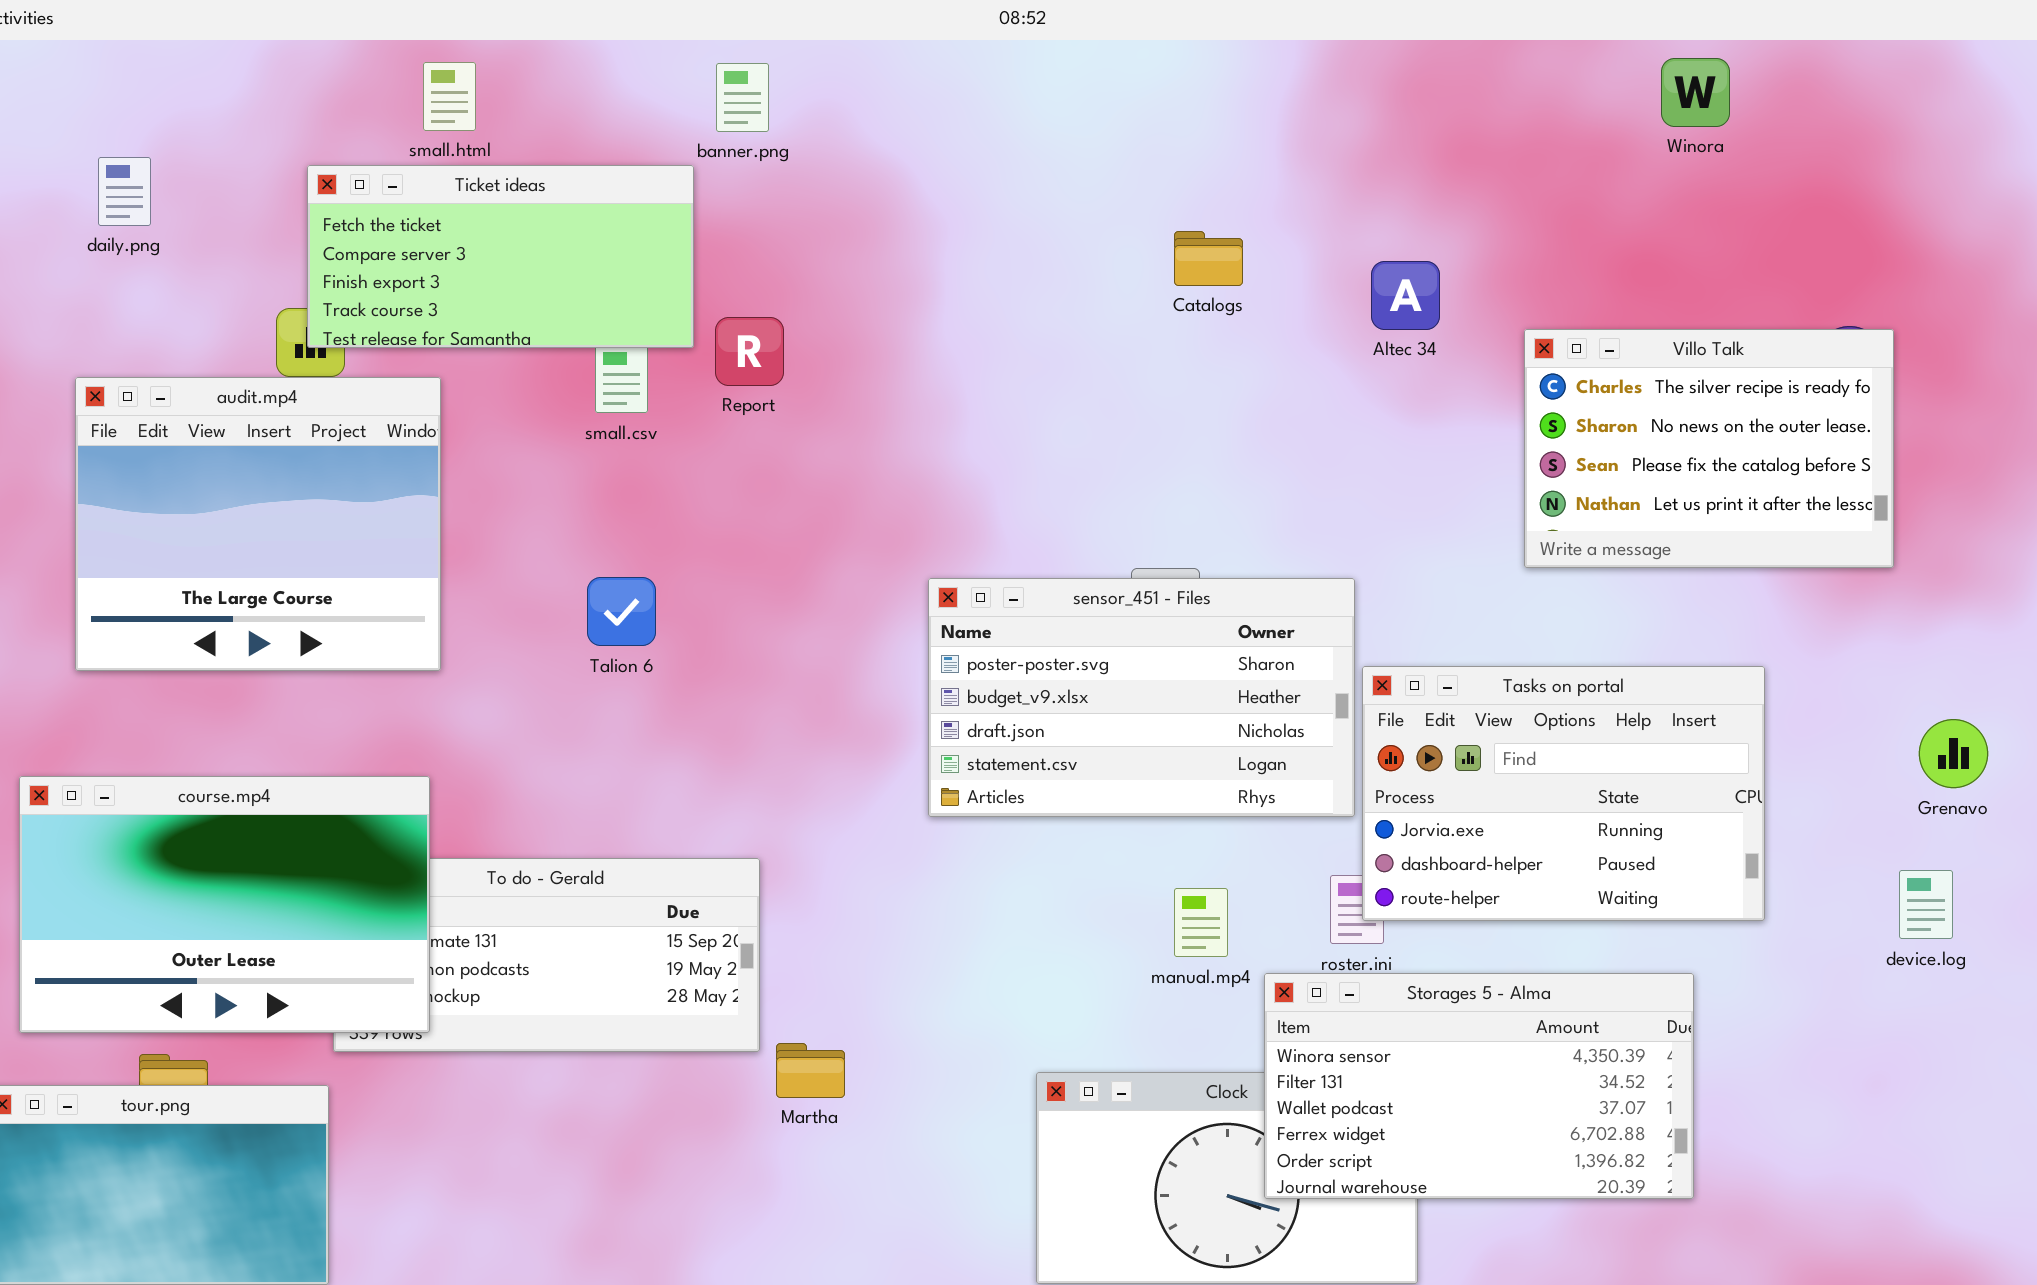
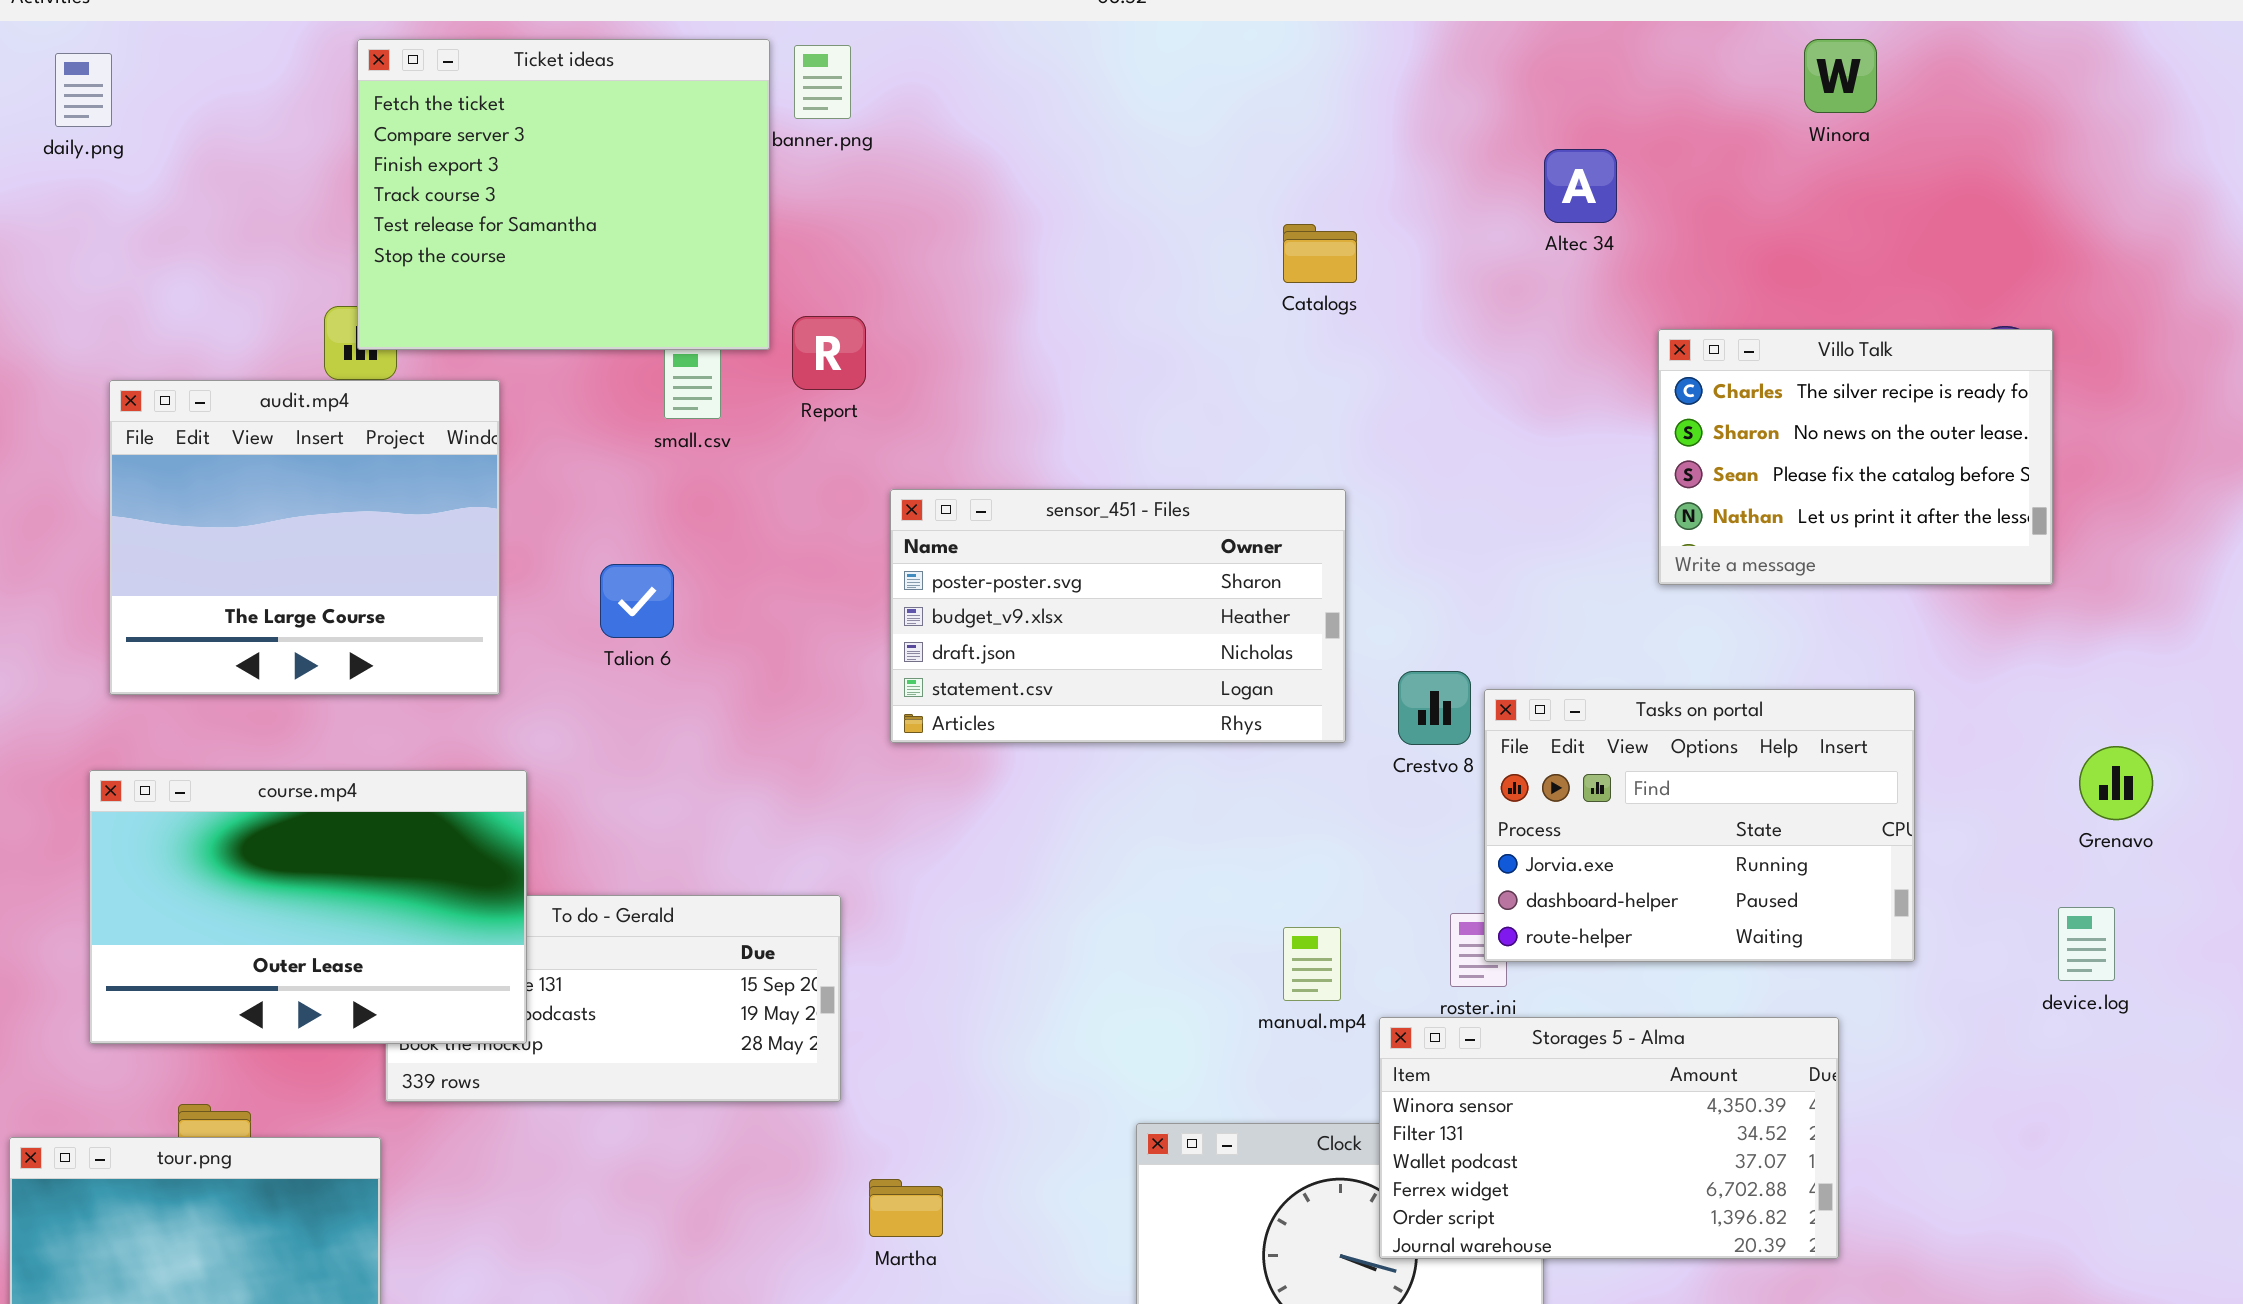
daily.png: [98,157,151,226] -> [55,53,112,127], moved
Ticket ideas: [307,165,694,348] -> [357,39,770,350], resized
Altec 34: [1371,261,1440,330] -> [1544,149,1617,223], moved
Talion 6: [587,577,656,646] -> [600,564,674,638], moved
sensor_451 - Files: [928,578,1355,817] -> [890,489,1346,743], moved
course.mp4: [19,776,430,1033] -> [89,770,527,1044], moved
Martha: [776,1043,845,1098] -> [869,1179,943,1237], moved

